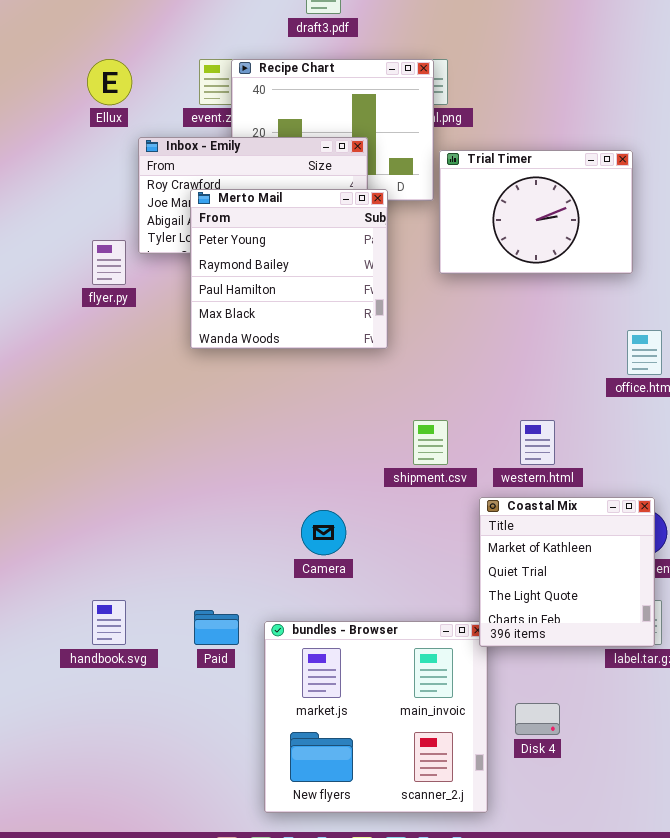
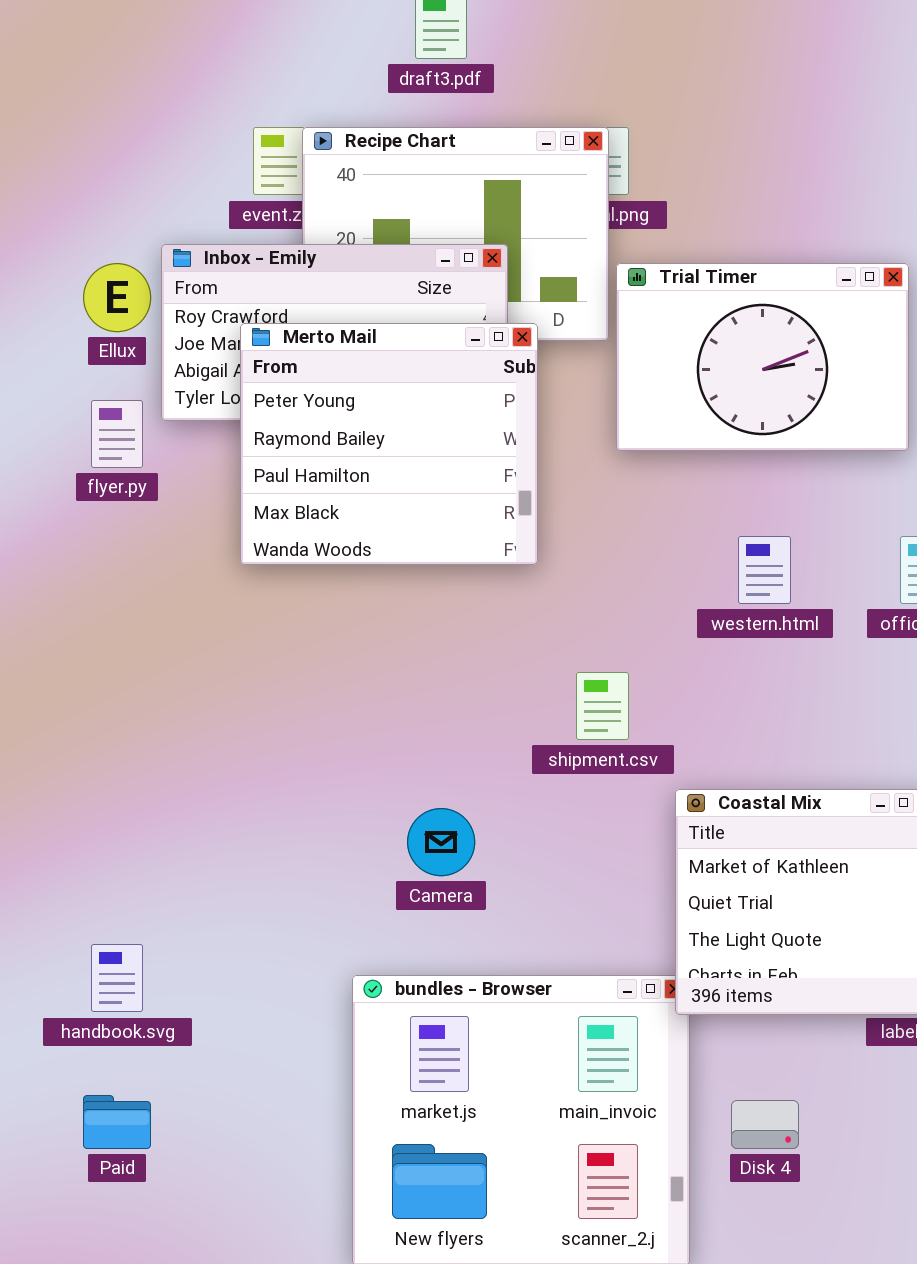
Ellux: [87,59,132,105] -> [83,263,151,332], moved
western.html: [520,420,555,465] -> [738,536,791,604], moved
Paid: [194,610,239,645] -> [83,1095,151,1149], moved

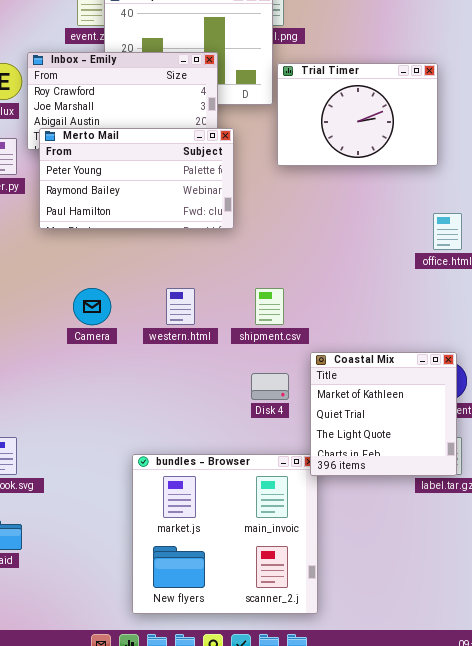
Merto Mail: [240,323,538,565] -> [39,128,234,229], resized
western.html: [738,536,791,604] -> [166,288,195,325], moved
Camera: [407,808,475,876] -> [73,288,111,325], moved
Disk 4: [731,1100,799,1149] -> [251,373,289,400], moved

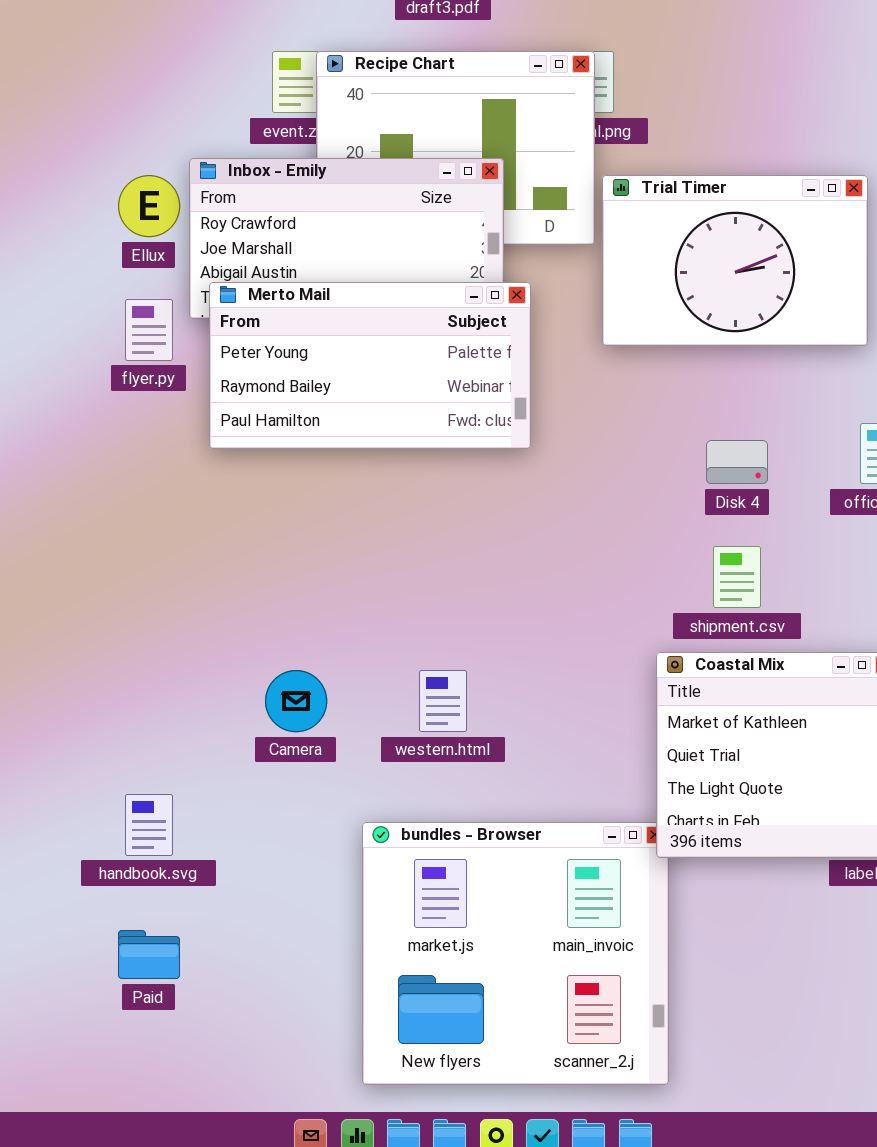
Camera: [73,288,111,325] -> [265,670,327,732], moved
western.html: [166,288,195,325] -> [419,670,467,732], moved
shipment.csv: [255,288,284,325] -> [713,546,761,608], moved
Disk 4: [251,373,289,400] -> [706,440,768,484], moved

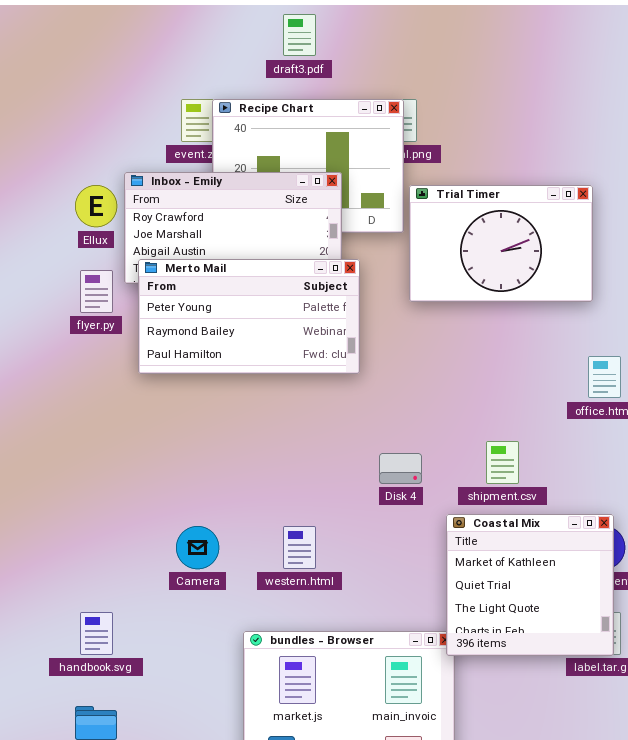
Disk 4: [706,440,768,484] -> [379,453,422,484], moved

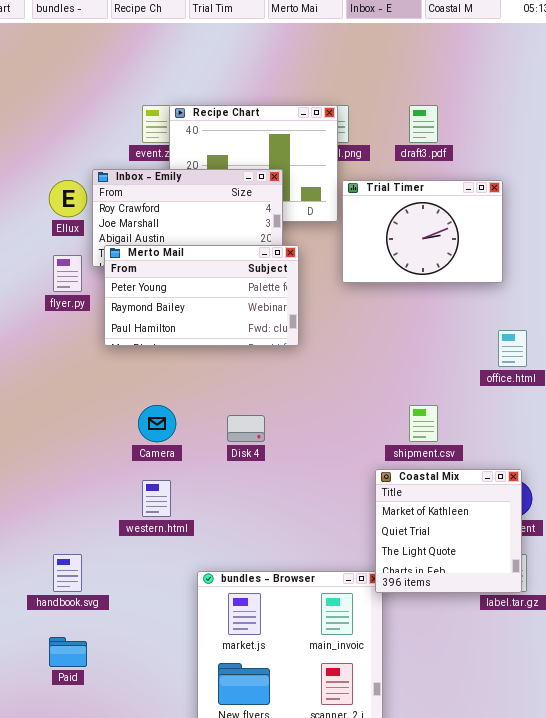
draft3.pdf: [283,14,316,56] -> [409,105,438,143], moved
Disk 4: [379,453,422,484] -> [227,415,265,442], moved
Camera: [176,526,219,569] -> [138,405,176,442], moved
western.html: [283,526,316,569] -> [142,480,171,517], moved

